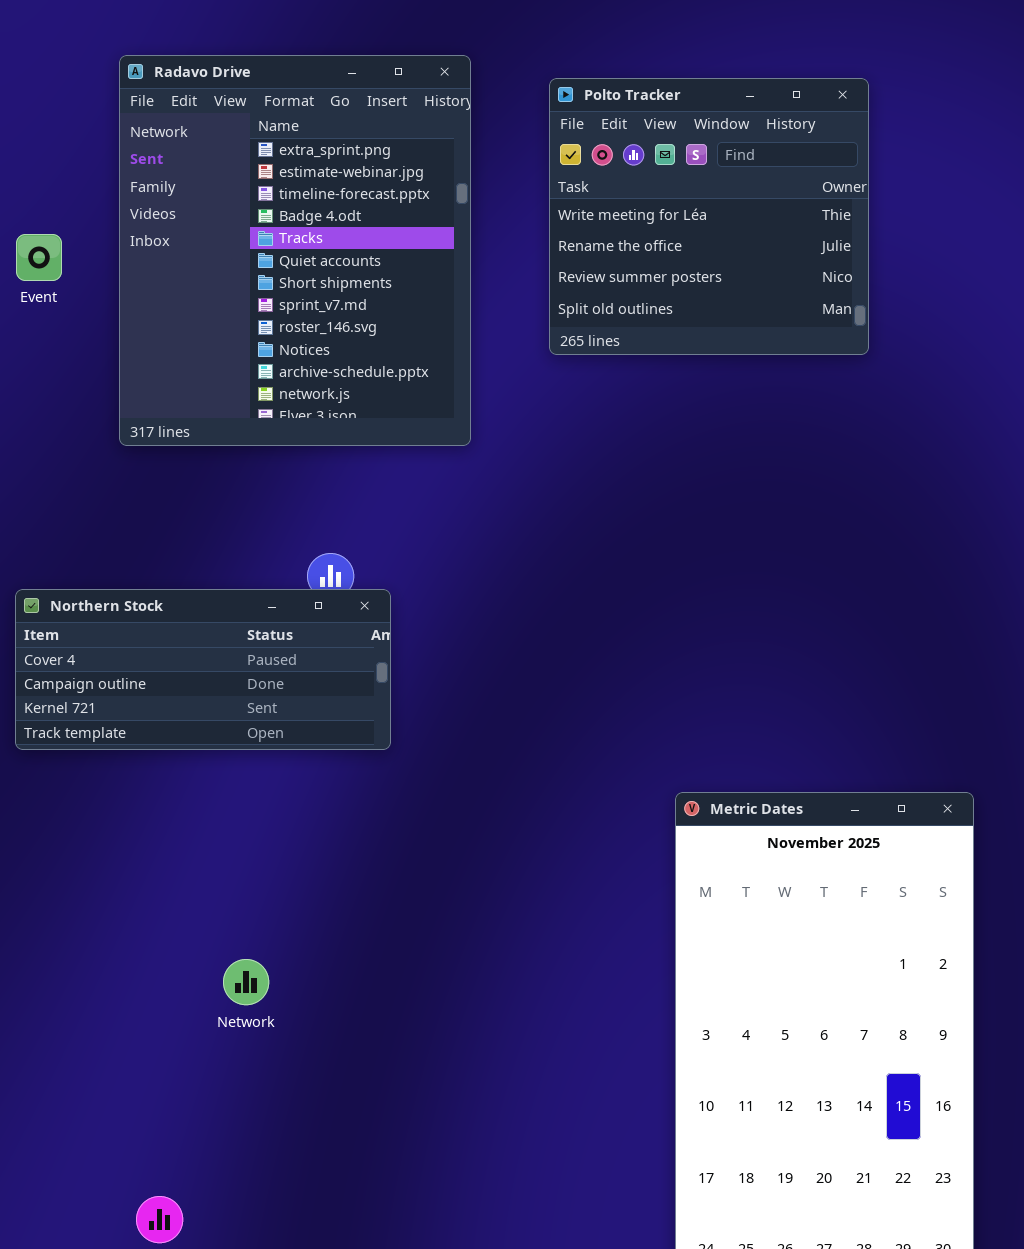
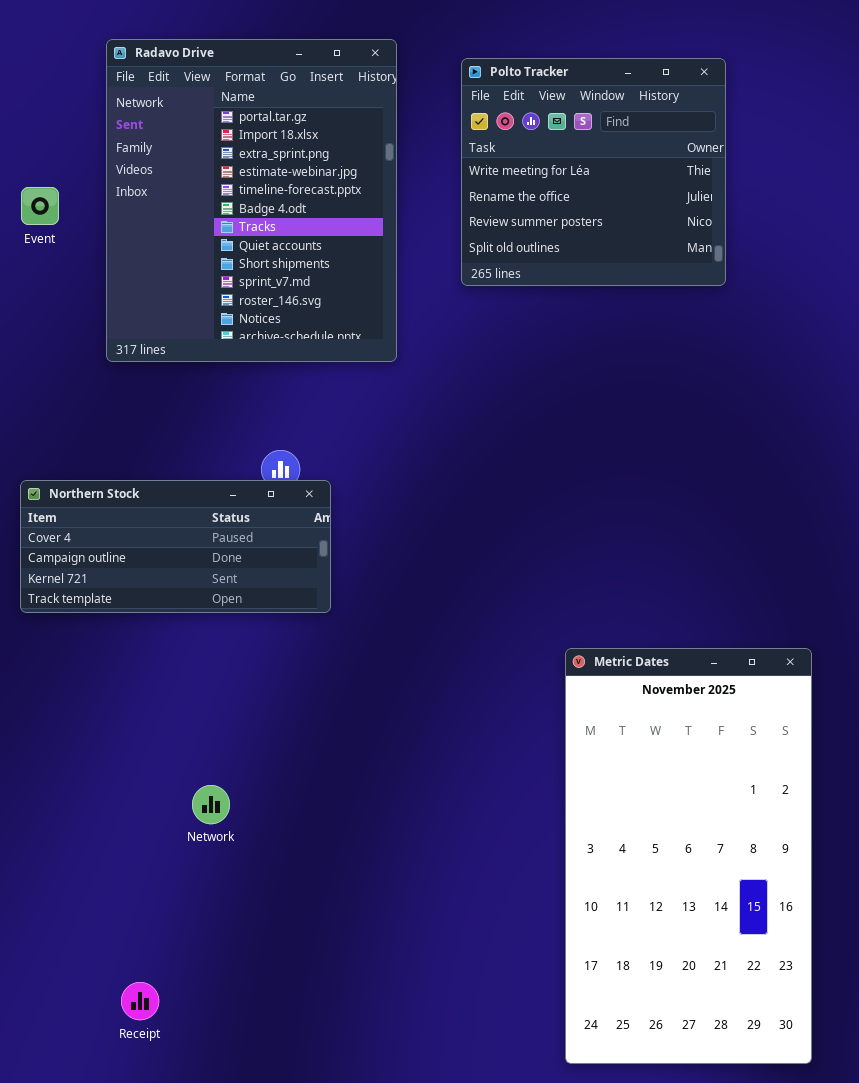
Radavo Drive: [119,55,471,446] -> [106,39,397,362], scrolled up 2 rows

